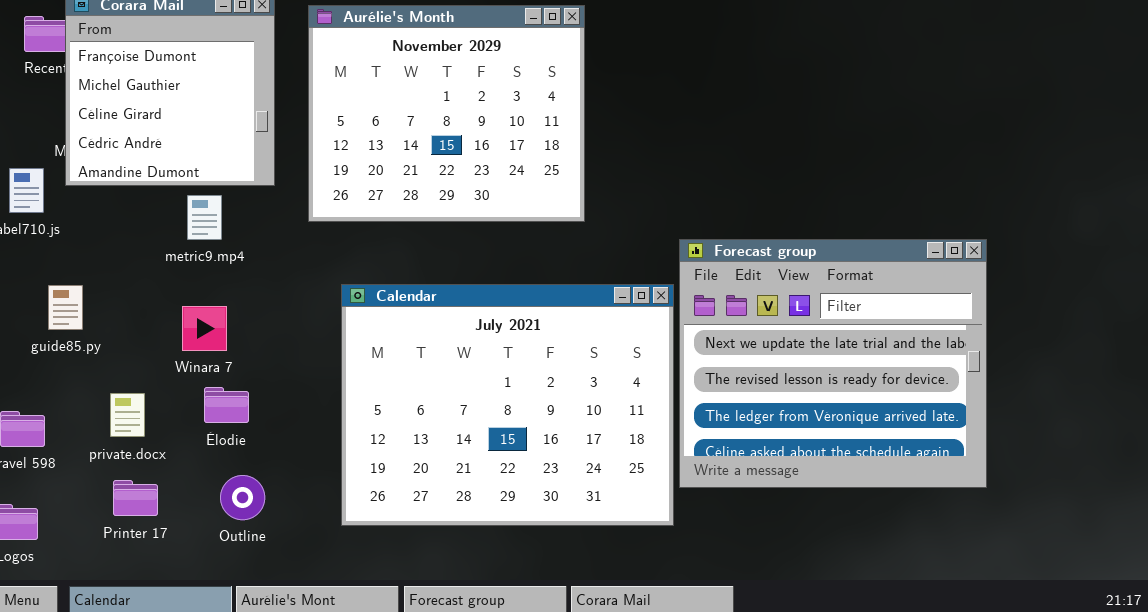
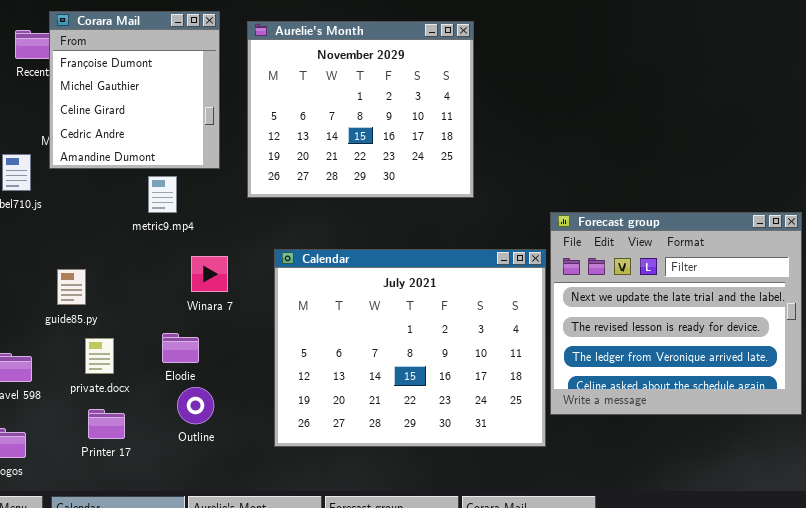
guide85.py: [48,285,83,330] -> [57,269,86,305], moved
Winara 7: [182,306,227,351] -> [191,256,228,292], moved
Outline: [220,475,265,520] -> [177,387,214,424], moved

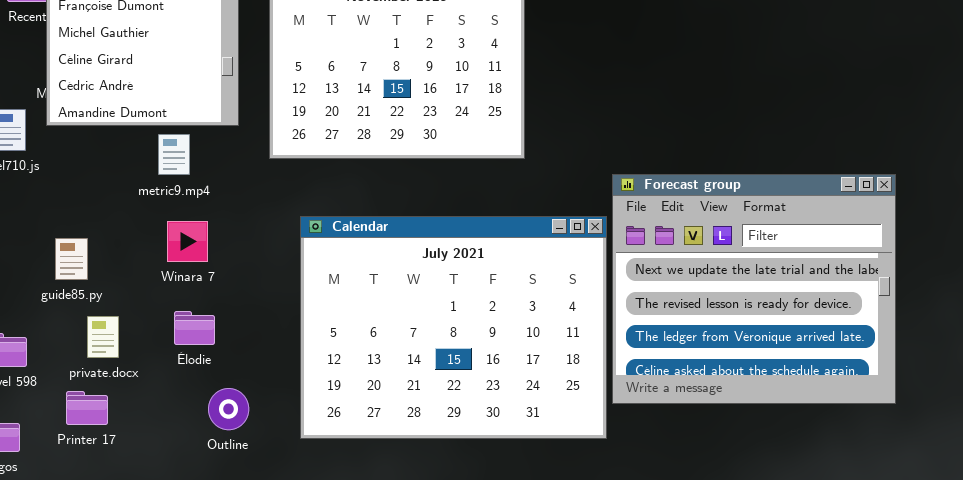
Winara 7: [191,256,228,292] -> [167,221,208,262], moved
Outline: [177,387,214,424] -> [208,388,249,430], moved
Printer 17: [88,409,125,439] -> [66,391,108,425], moved

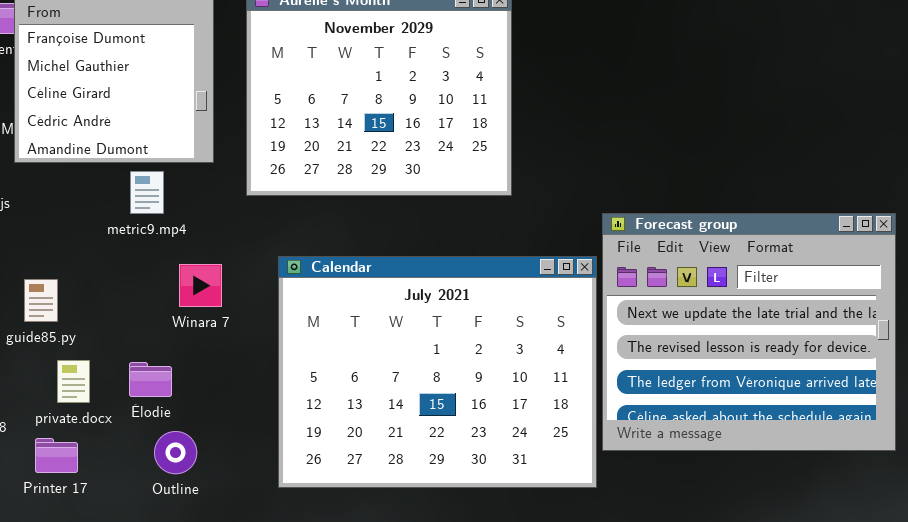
Winara 7: [167,221,208,262] -> [179,264,222,307], moved
Élodie: [174,311,215,345] -> [129,362,172,397], moved
Outline: [208,388,249,430] -> [154,431,197,474], moved

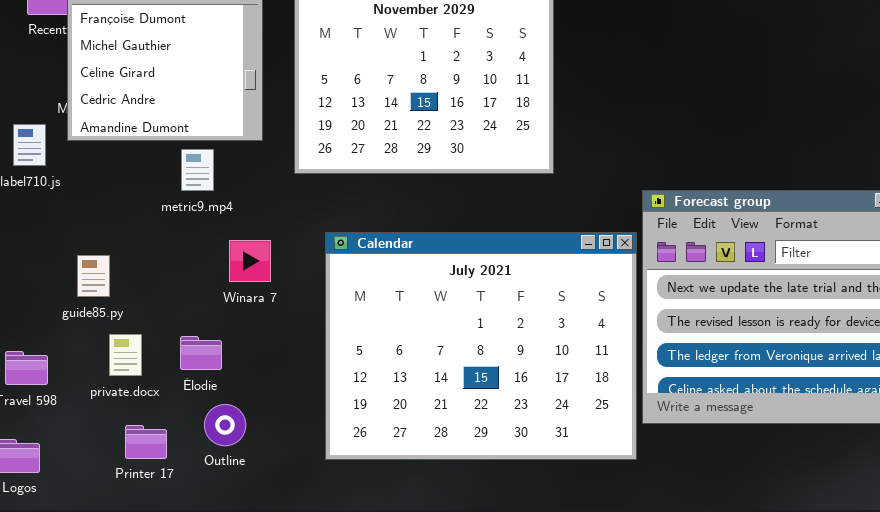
Printer 17: [35,438,78,473] -> [125,425,167,459], moved

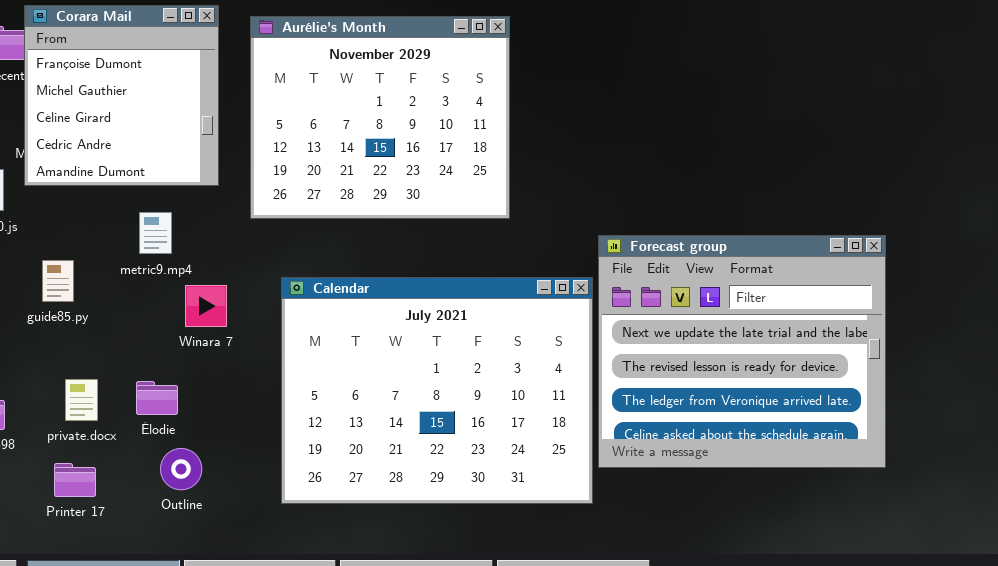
metric9.mp4: [181,149,214,191] -> [139,212,172,254], moved
guide85.py: [77,255,110,297] -> [42,260,74,302], moved
Printer 17: [125,425,167,459] -> [54,463,96,497], moved

